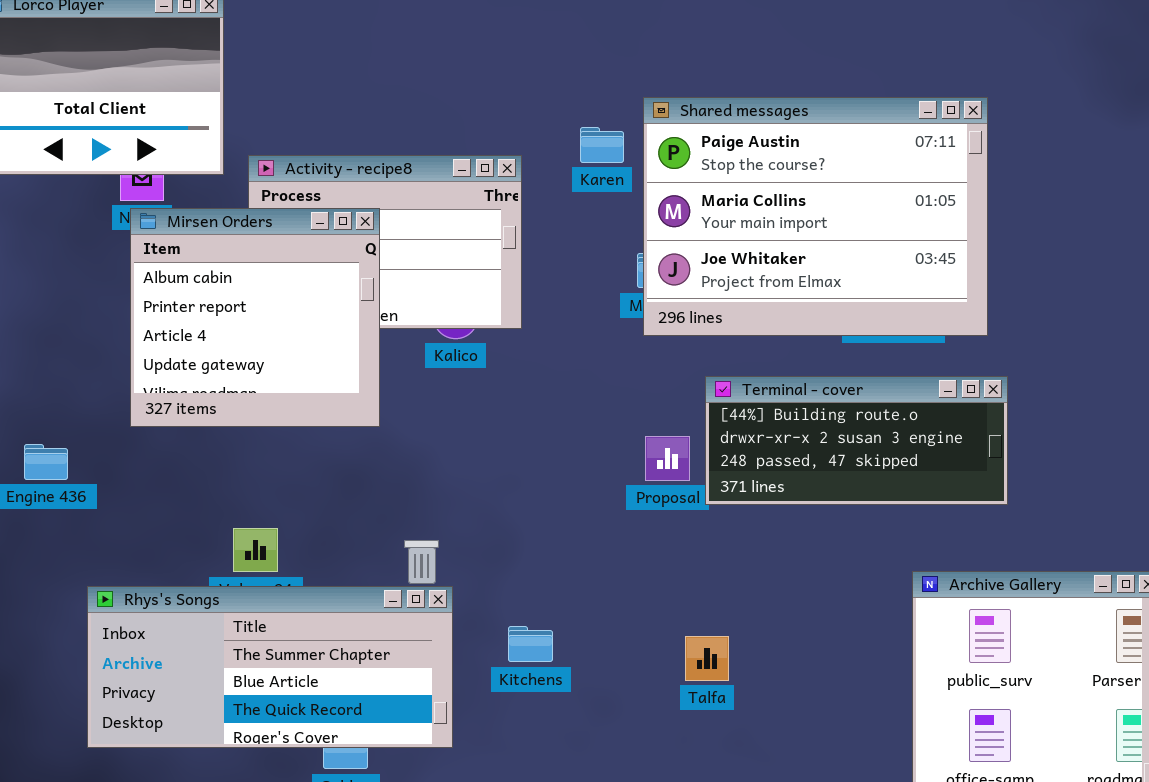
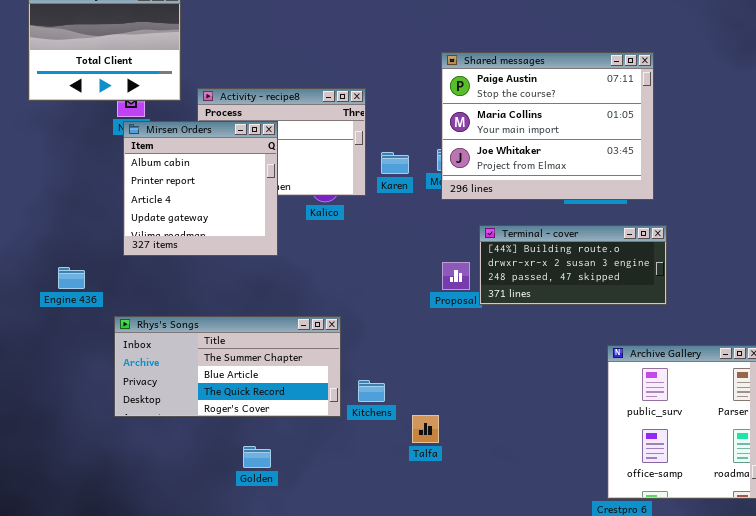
Karen: [580,127,624,163] -> [381,152,409,174], moved
Rhys's Songs: [87,586,453,748] -> [114,316,341,417], moved
Talfa: [685,636,729,681] -> [412,415,439,443], moved

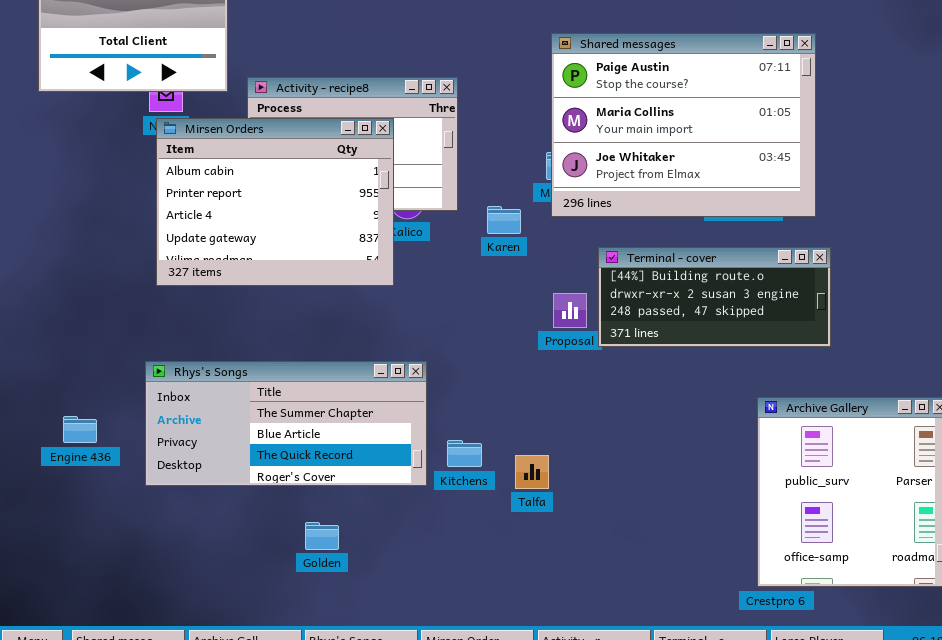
Mirsen Orders: [123,121,278,256] -> [156,118,394,286], resized
Karen: [381,152,409,174] -> [487,206,521,234], moved
Engine 436: [58,267,85,289] -> [63,416,97,443], moved
Talfa: [412,415,439,443] -> [515,455,549,489], moved

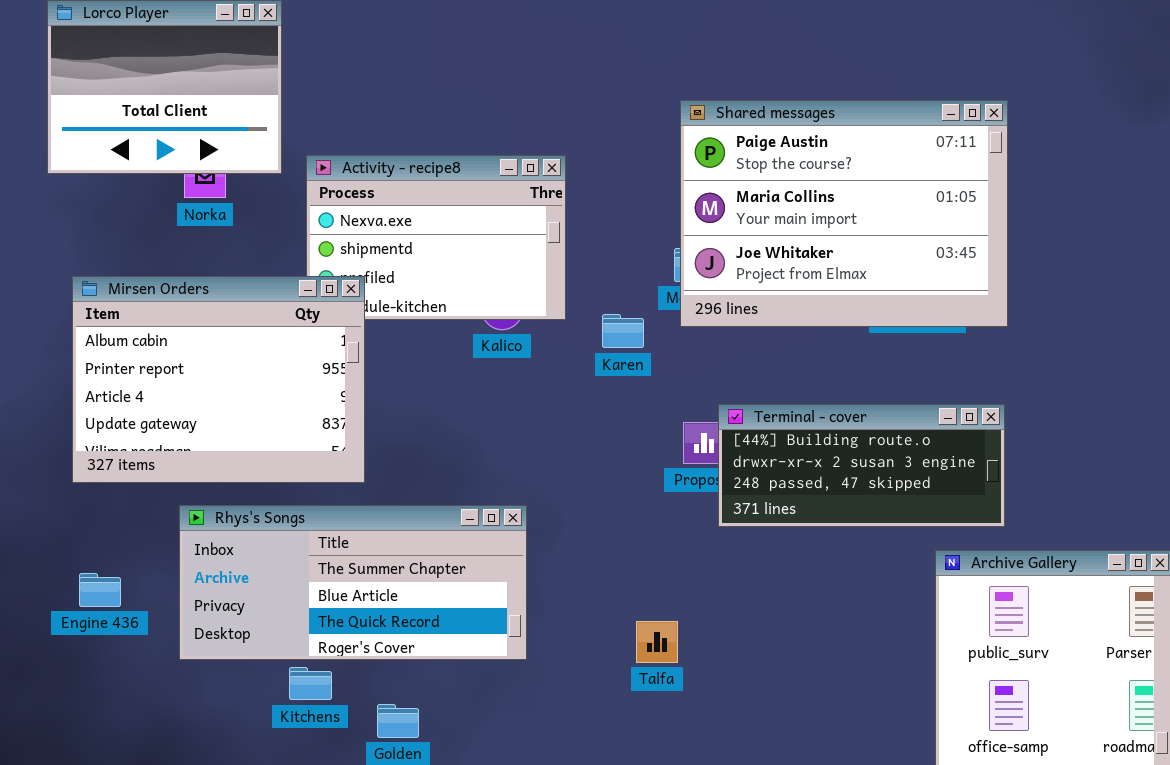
Mirsen Orders: [156,118,394,286] -> [72,276,365,483], moved
Terminal - cover: [598,247,831,347] -> [718,404,1005,527], moved
Kitchens: [447,440,482,467] -> [289,667,332,700], moved

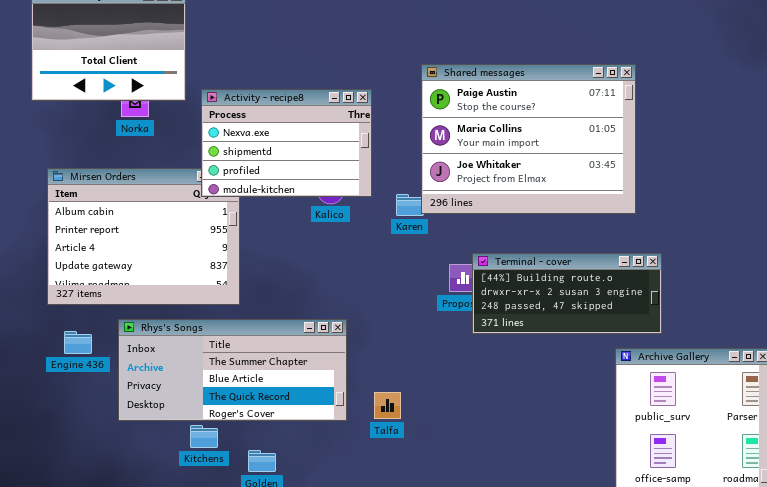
Shared messages: [680,100,1008,327] -> [421,64,636,214], moved
Activity - recipe8: [306,155,566,320] -> [201,89,372,197], raised
Engine 436: [79,573,121,607] -> [64,331,92,354], moved
Talfa: [636,621,678,663] -> [374,392,401,419], moved

